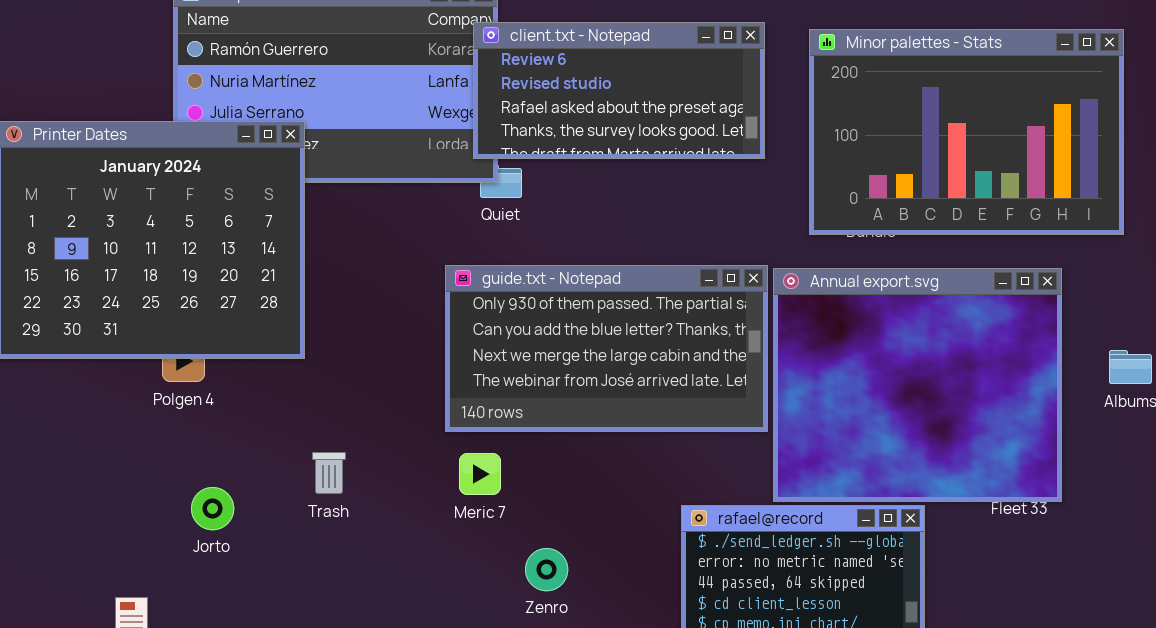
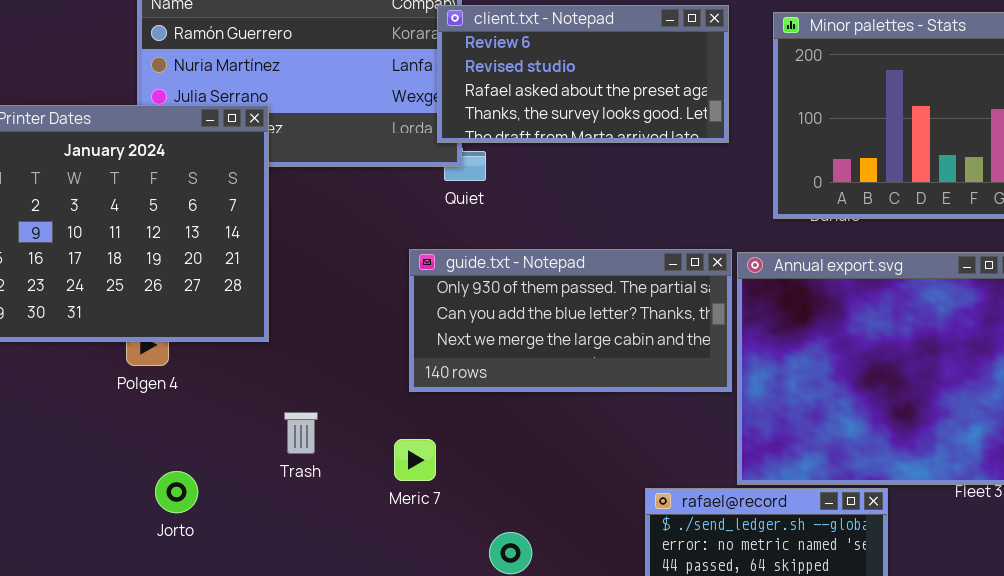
guide.txt - Notepad: [445,265,768,432] -> [409,249,732,392], resized
Trash: [312,452,346,494] -> [284,412,318,454], moved
Meric 7: [459,453,501,495] -> [394,439,436,481], moved

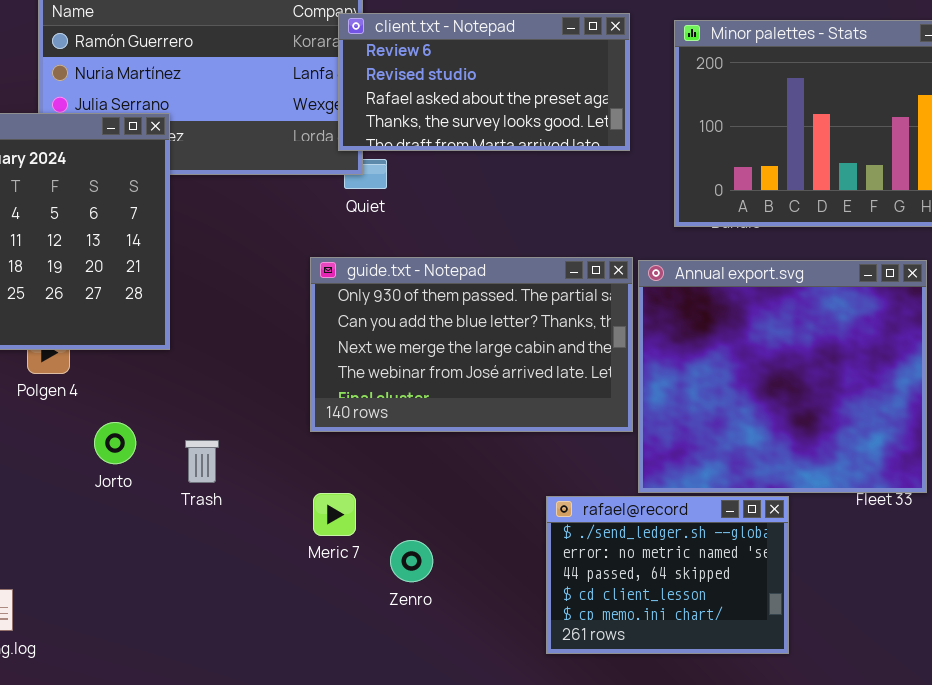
guide.txt - Notepad: [409,249,732,392] -> [310,257,633,432], resized
Trash: [284,412,318,454] -> [185,440,219,483], moved
Meric 7: [394,439,436,481] -> [313,493,356,536], moved
Jorto: [155,471,198,513] -> [94,422,136,464], moved

